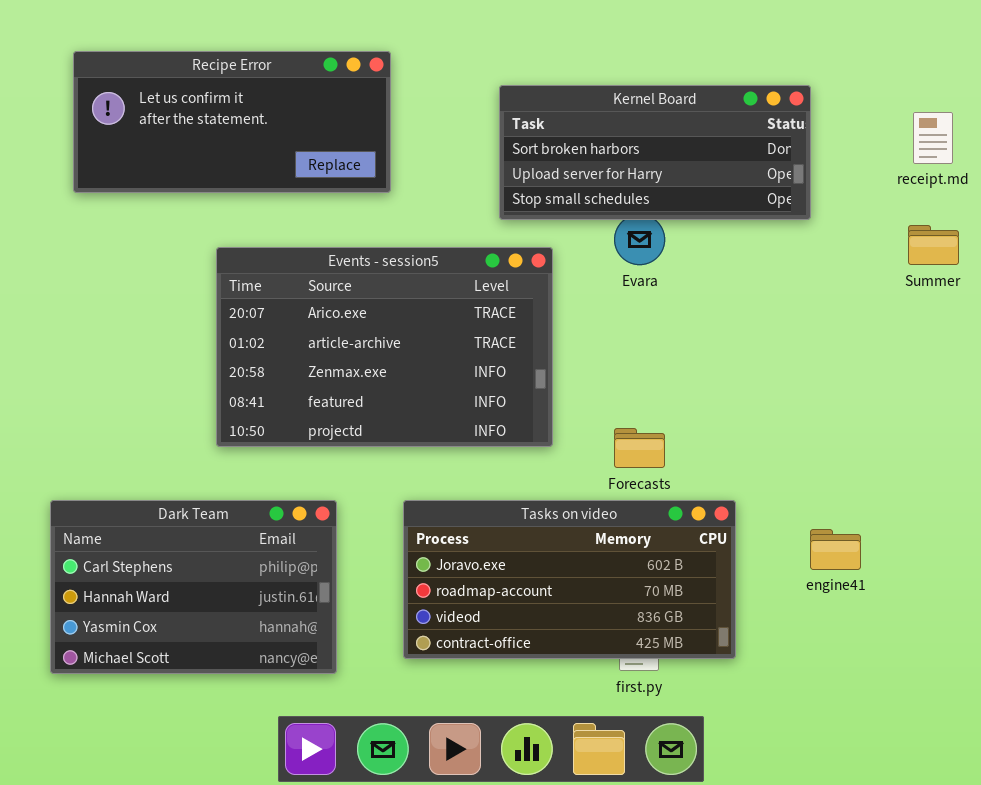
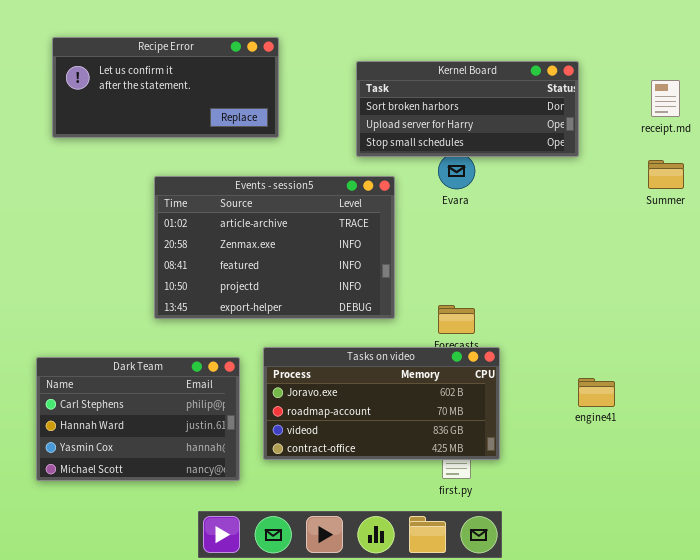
Events - session5: [216,247,553,447] -> [154,176,395,319], scrolled down 1 row
Tasks on video: [403,500,736,659] -> [263,347,500,460], moved

